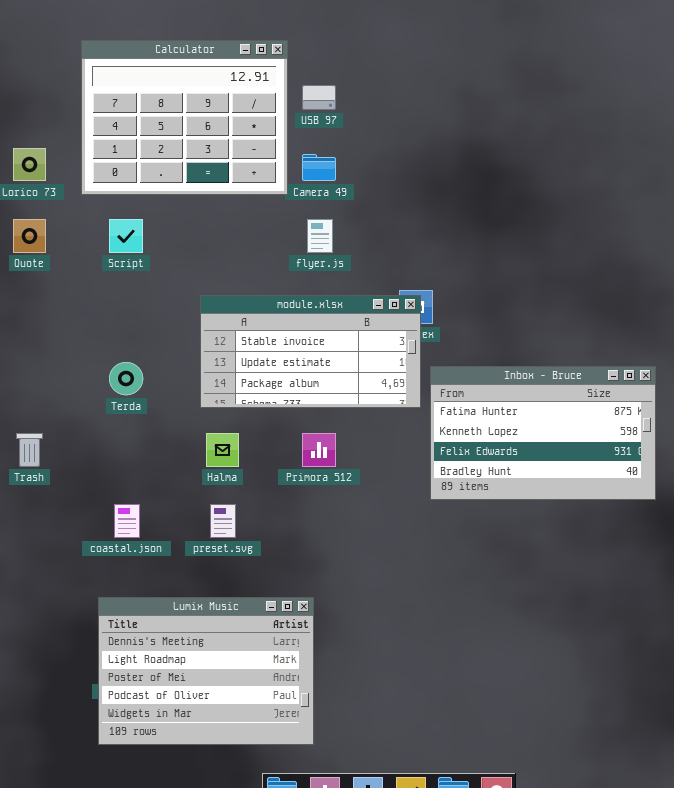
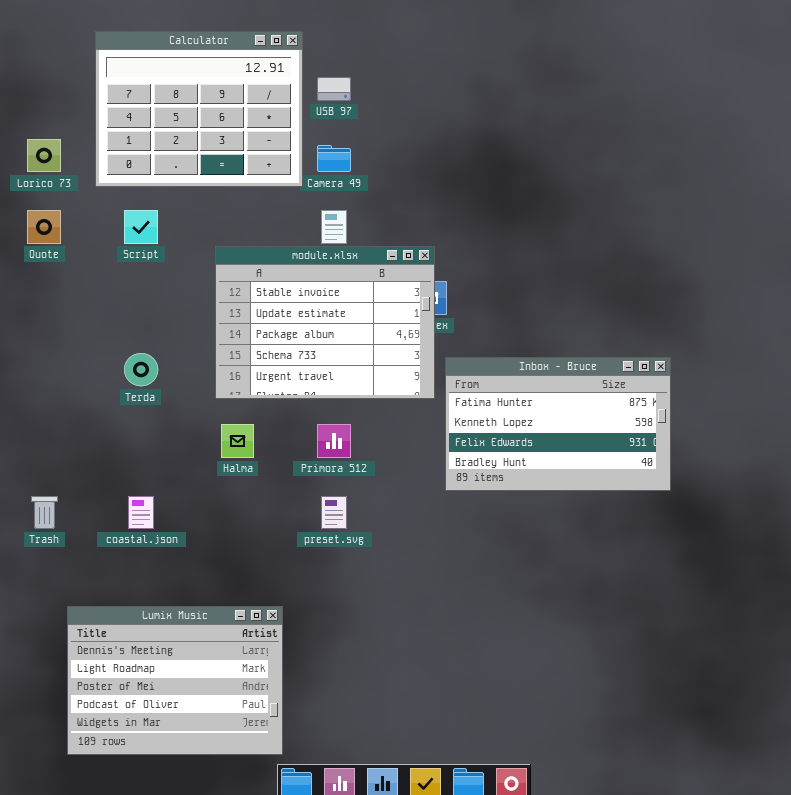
module.xlsx: [200,295,421,408] -> [215,246,435,399], resized
Trash: [16,433,43,467] -> [31,496,58,529], moved
preset.svg: [210,504,236,538] -> [321,496,347,529], moved
Lumix Music: [98,597,314,745] -> [67,606,283,755], moved

